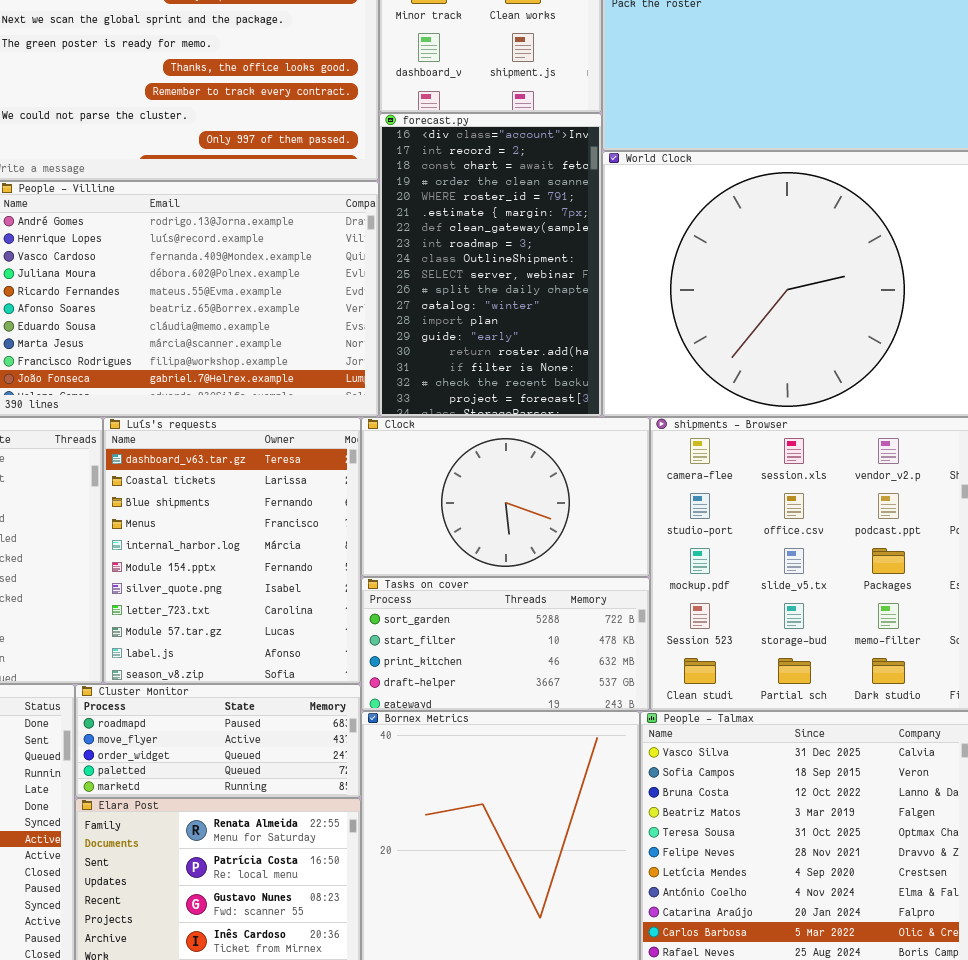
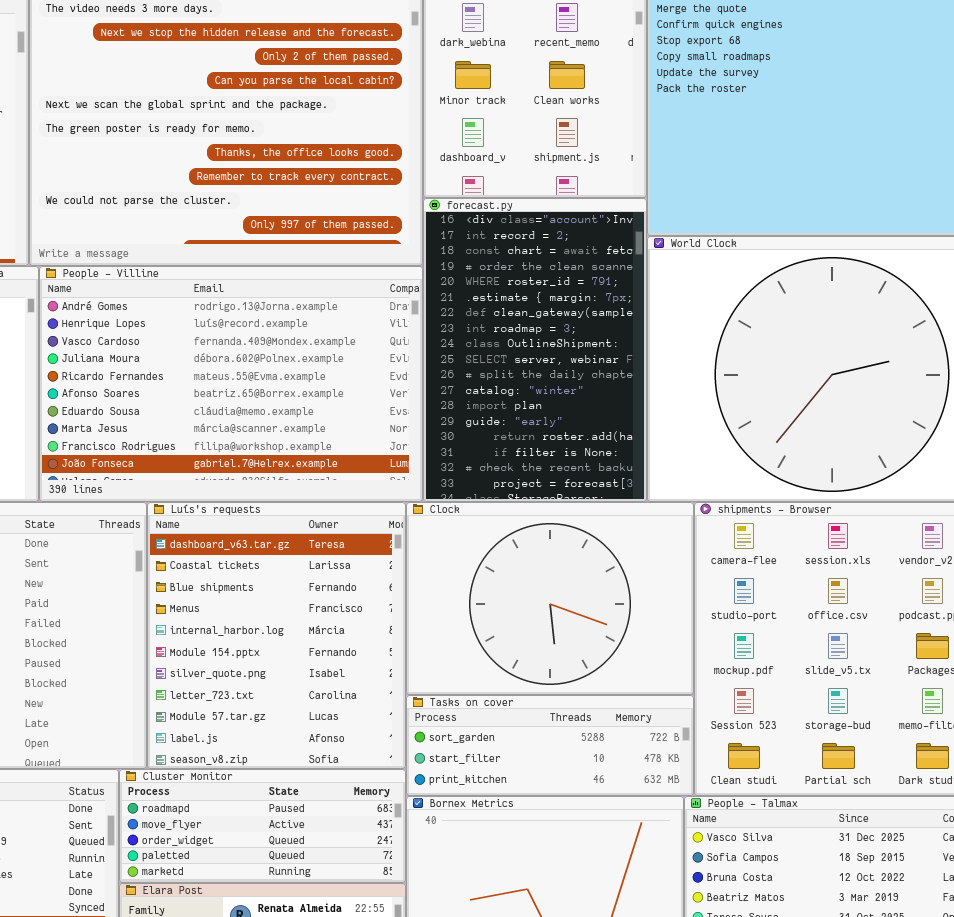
Clock: [361,417,650,577] -> [406,502,694,695], resized
Tasks on cover: [361,577,650,711] -> [406,695,694,796], resized

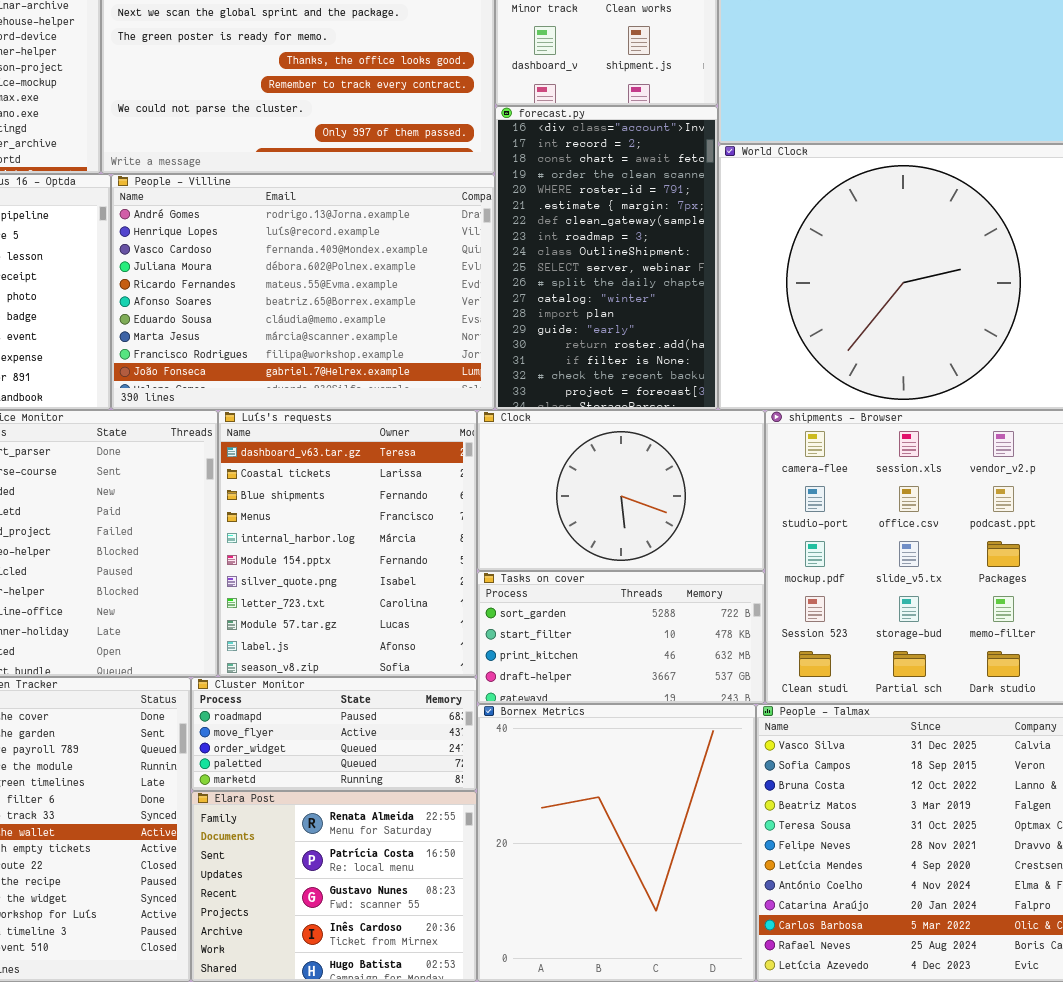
Clock: [406,502,694,695] -> [477,410,765,571], resized
Tasks on cover: [406,695,694,796] -> [477,571,765,704], resized

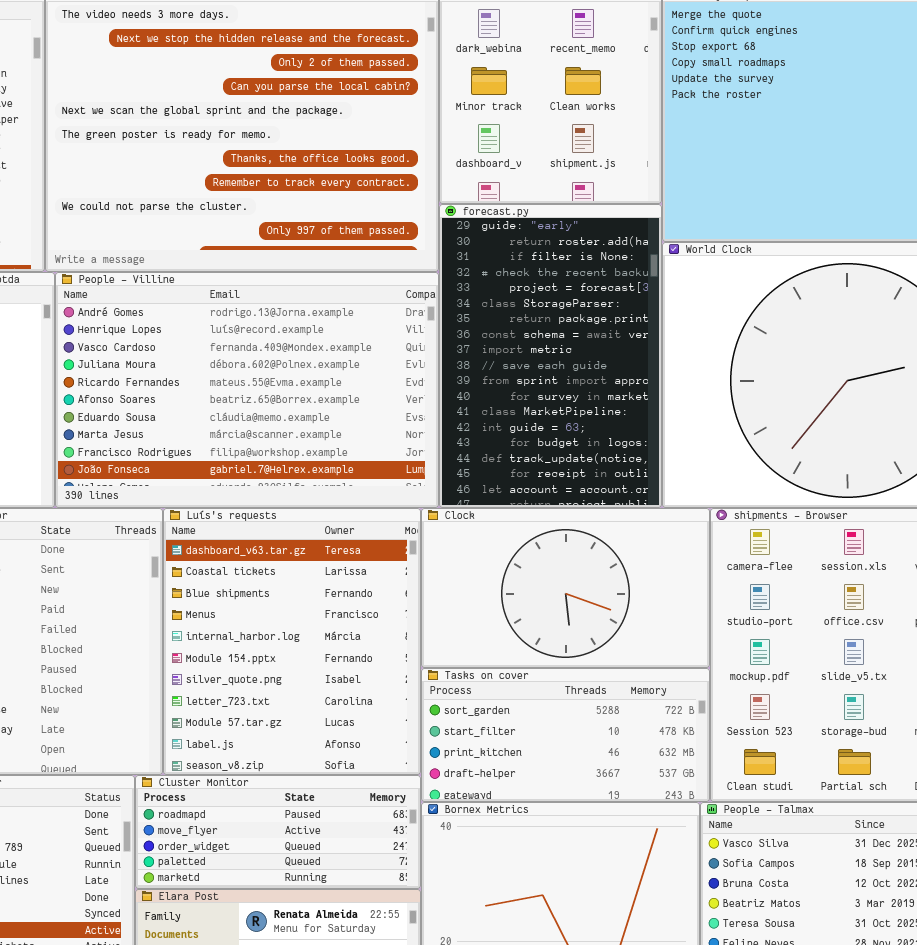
forecast.py: [495,106,718,410] -> [439,204,662,508], scrolled down 13 rows

